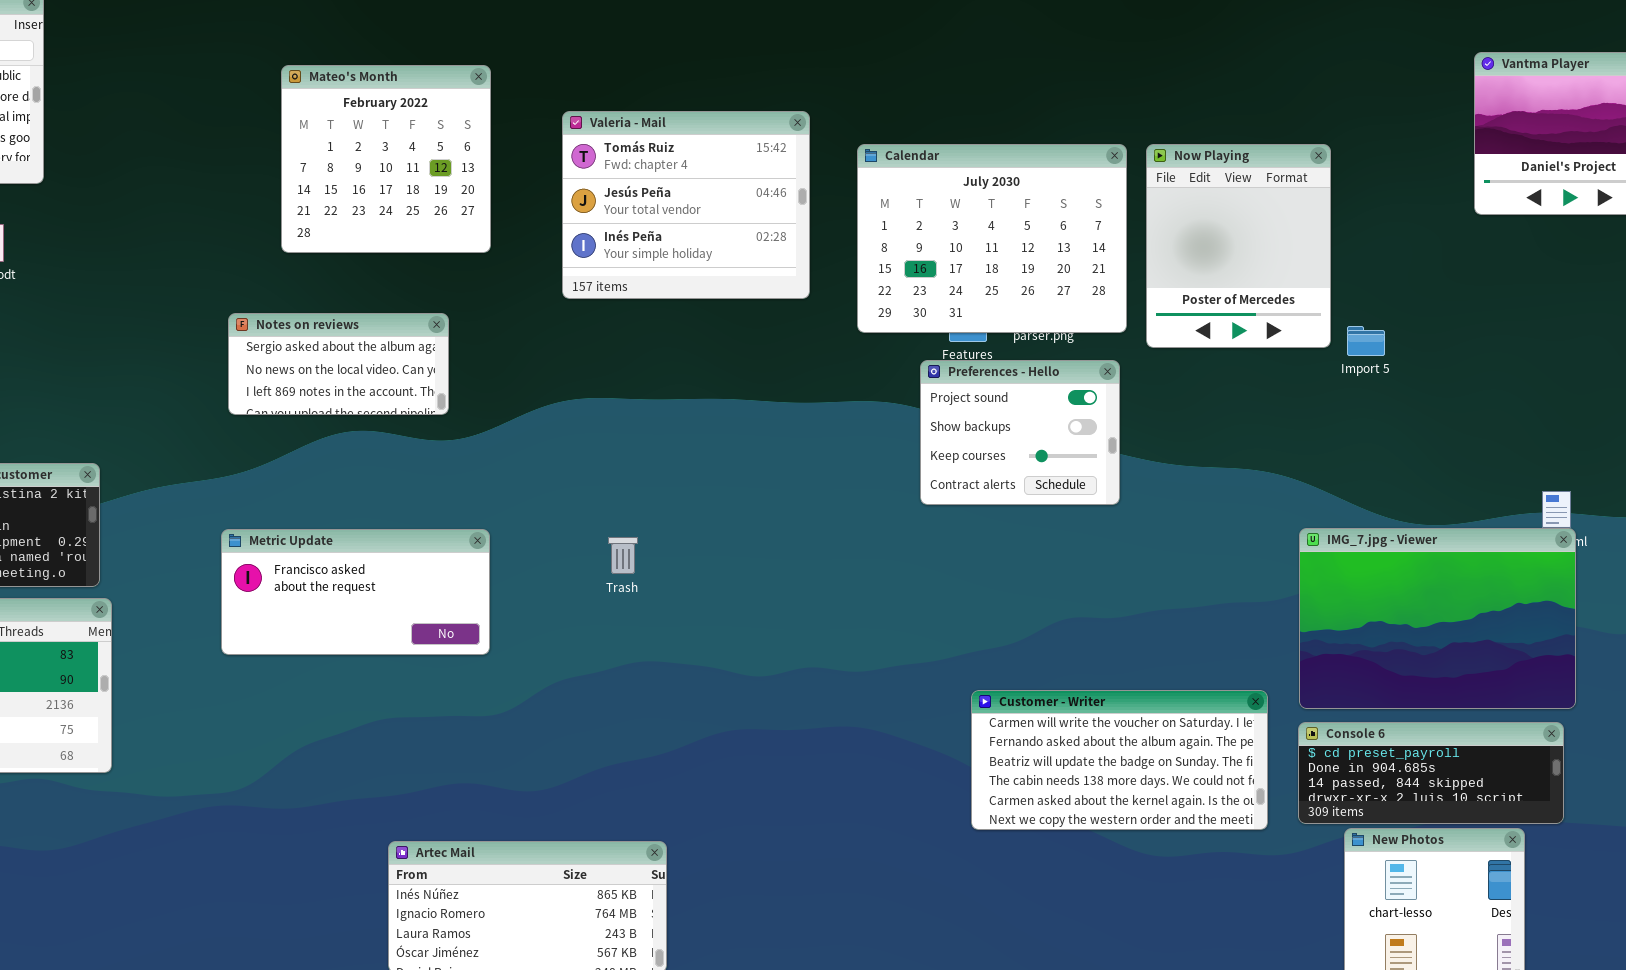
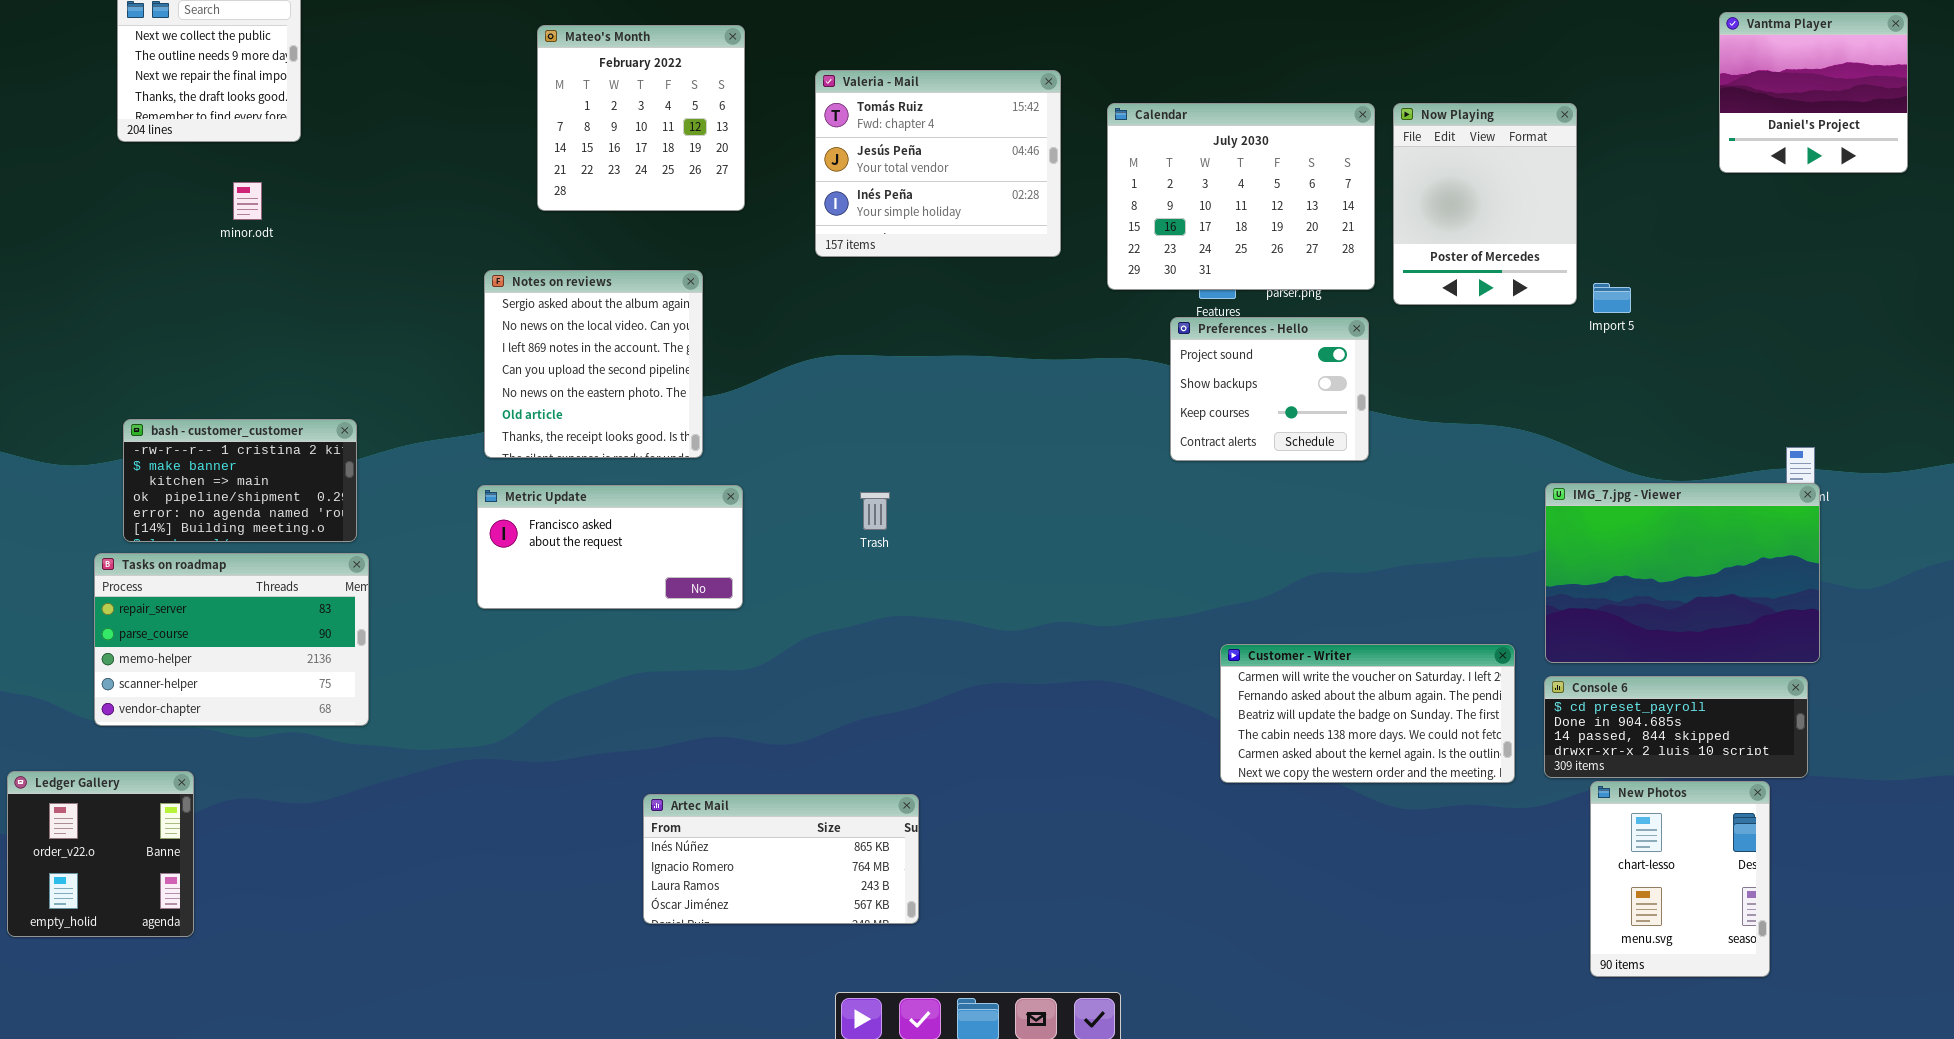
Notes on reviews: [228,313,449,415] -> [484,270,703,458], resized

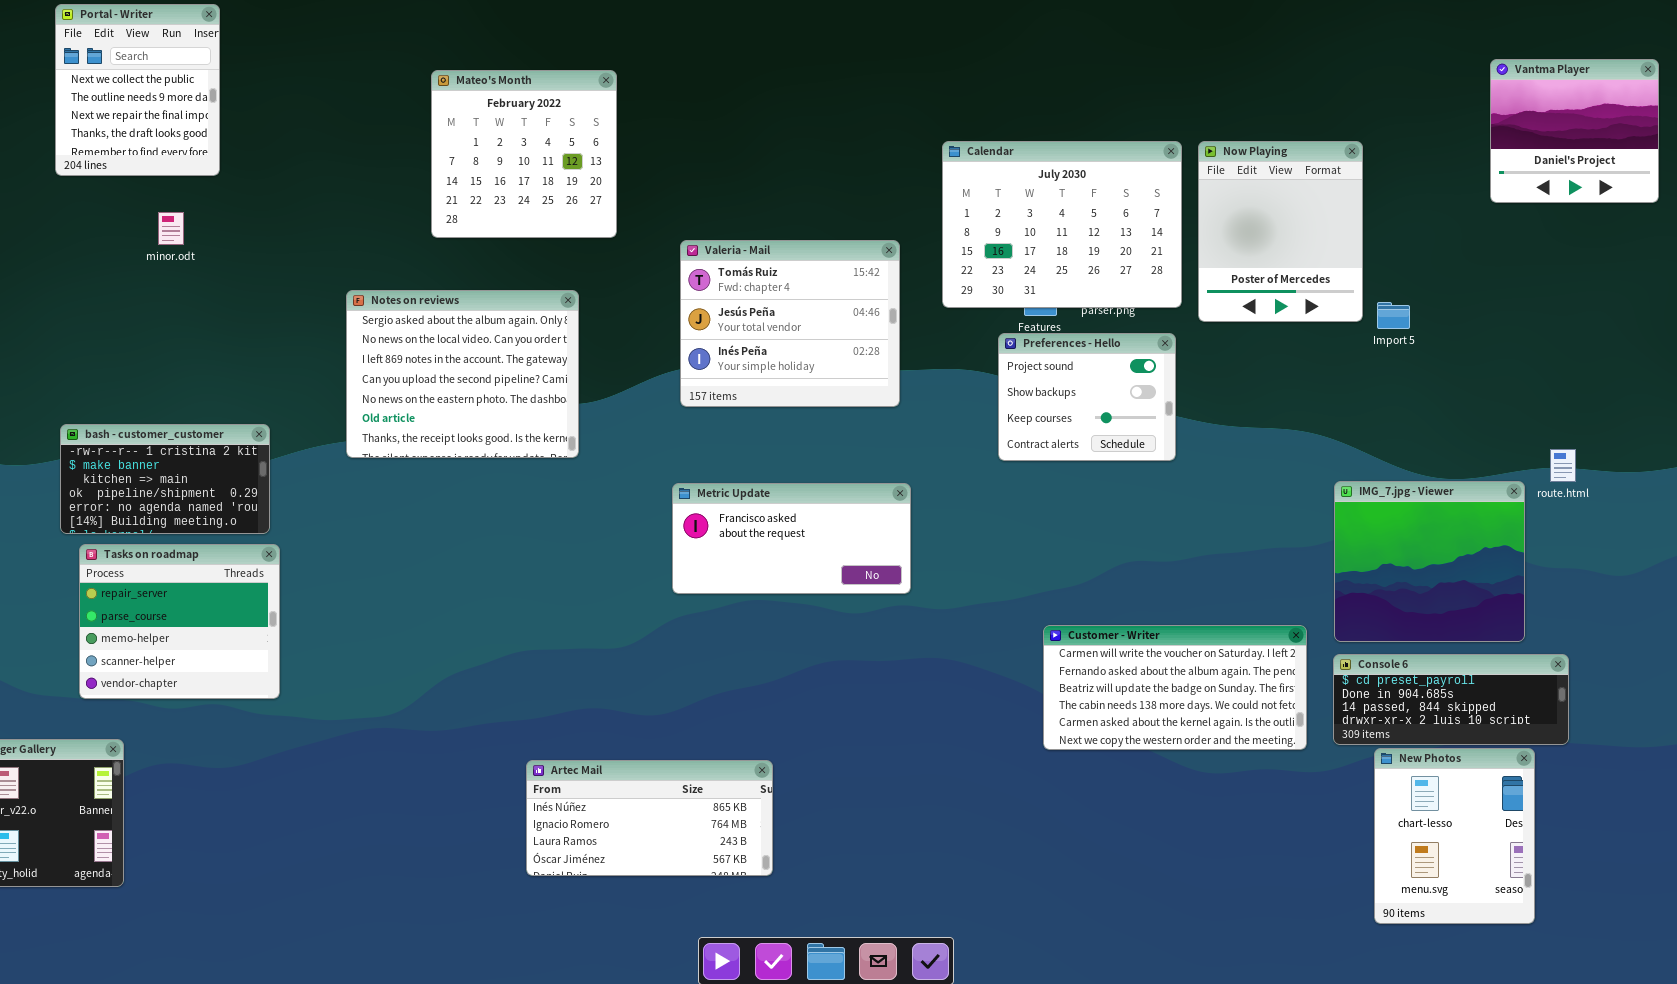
Valeria - Mail: [815,70,1061,257] -> [680,240,900,407], moved
Notes on reviews: [484,270,703,458] -> [346,290,579,458], resized
IMG_7.jpg - Viewer: [1545,483,1820,663] -> [1334,481,1525,642], resized
Metric Update: [477,485,743,609] -> [672,483,911,594], moved
Tasks on roadmap: [94,553,369,726] -> [79,544,280,699], resized

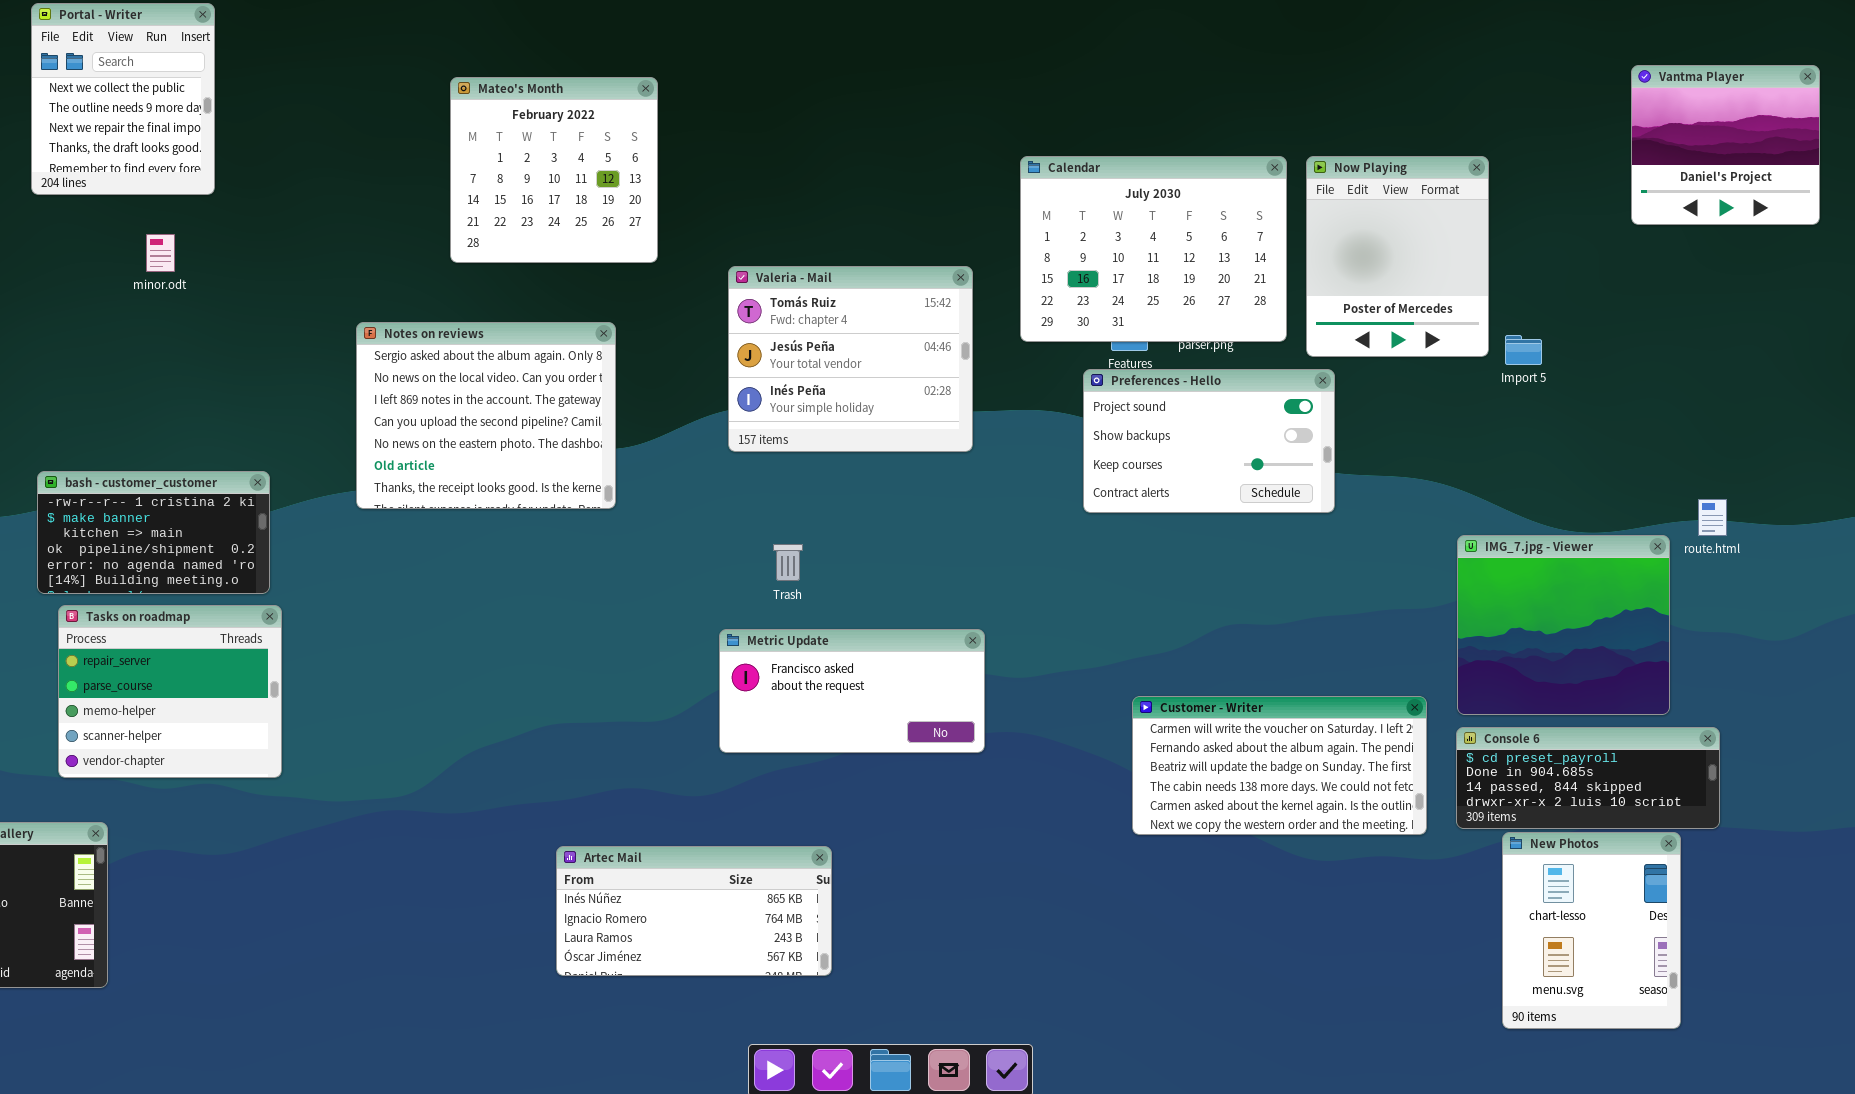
Preferences - Hello: [998,333,1176,461] -> [1083,369,1335,513], resized
Metric Update: [672,483,911,594] -> [719,629,985,753], moved

